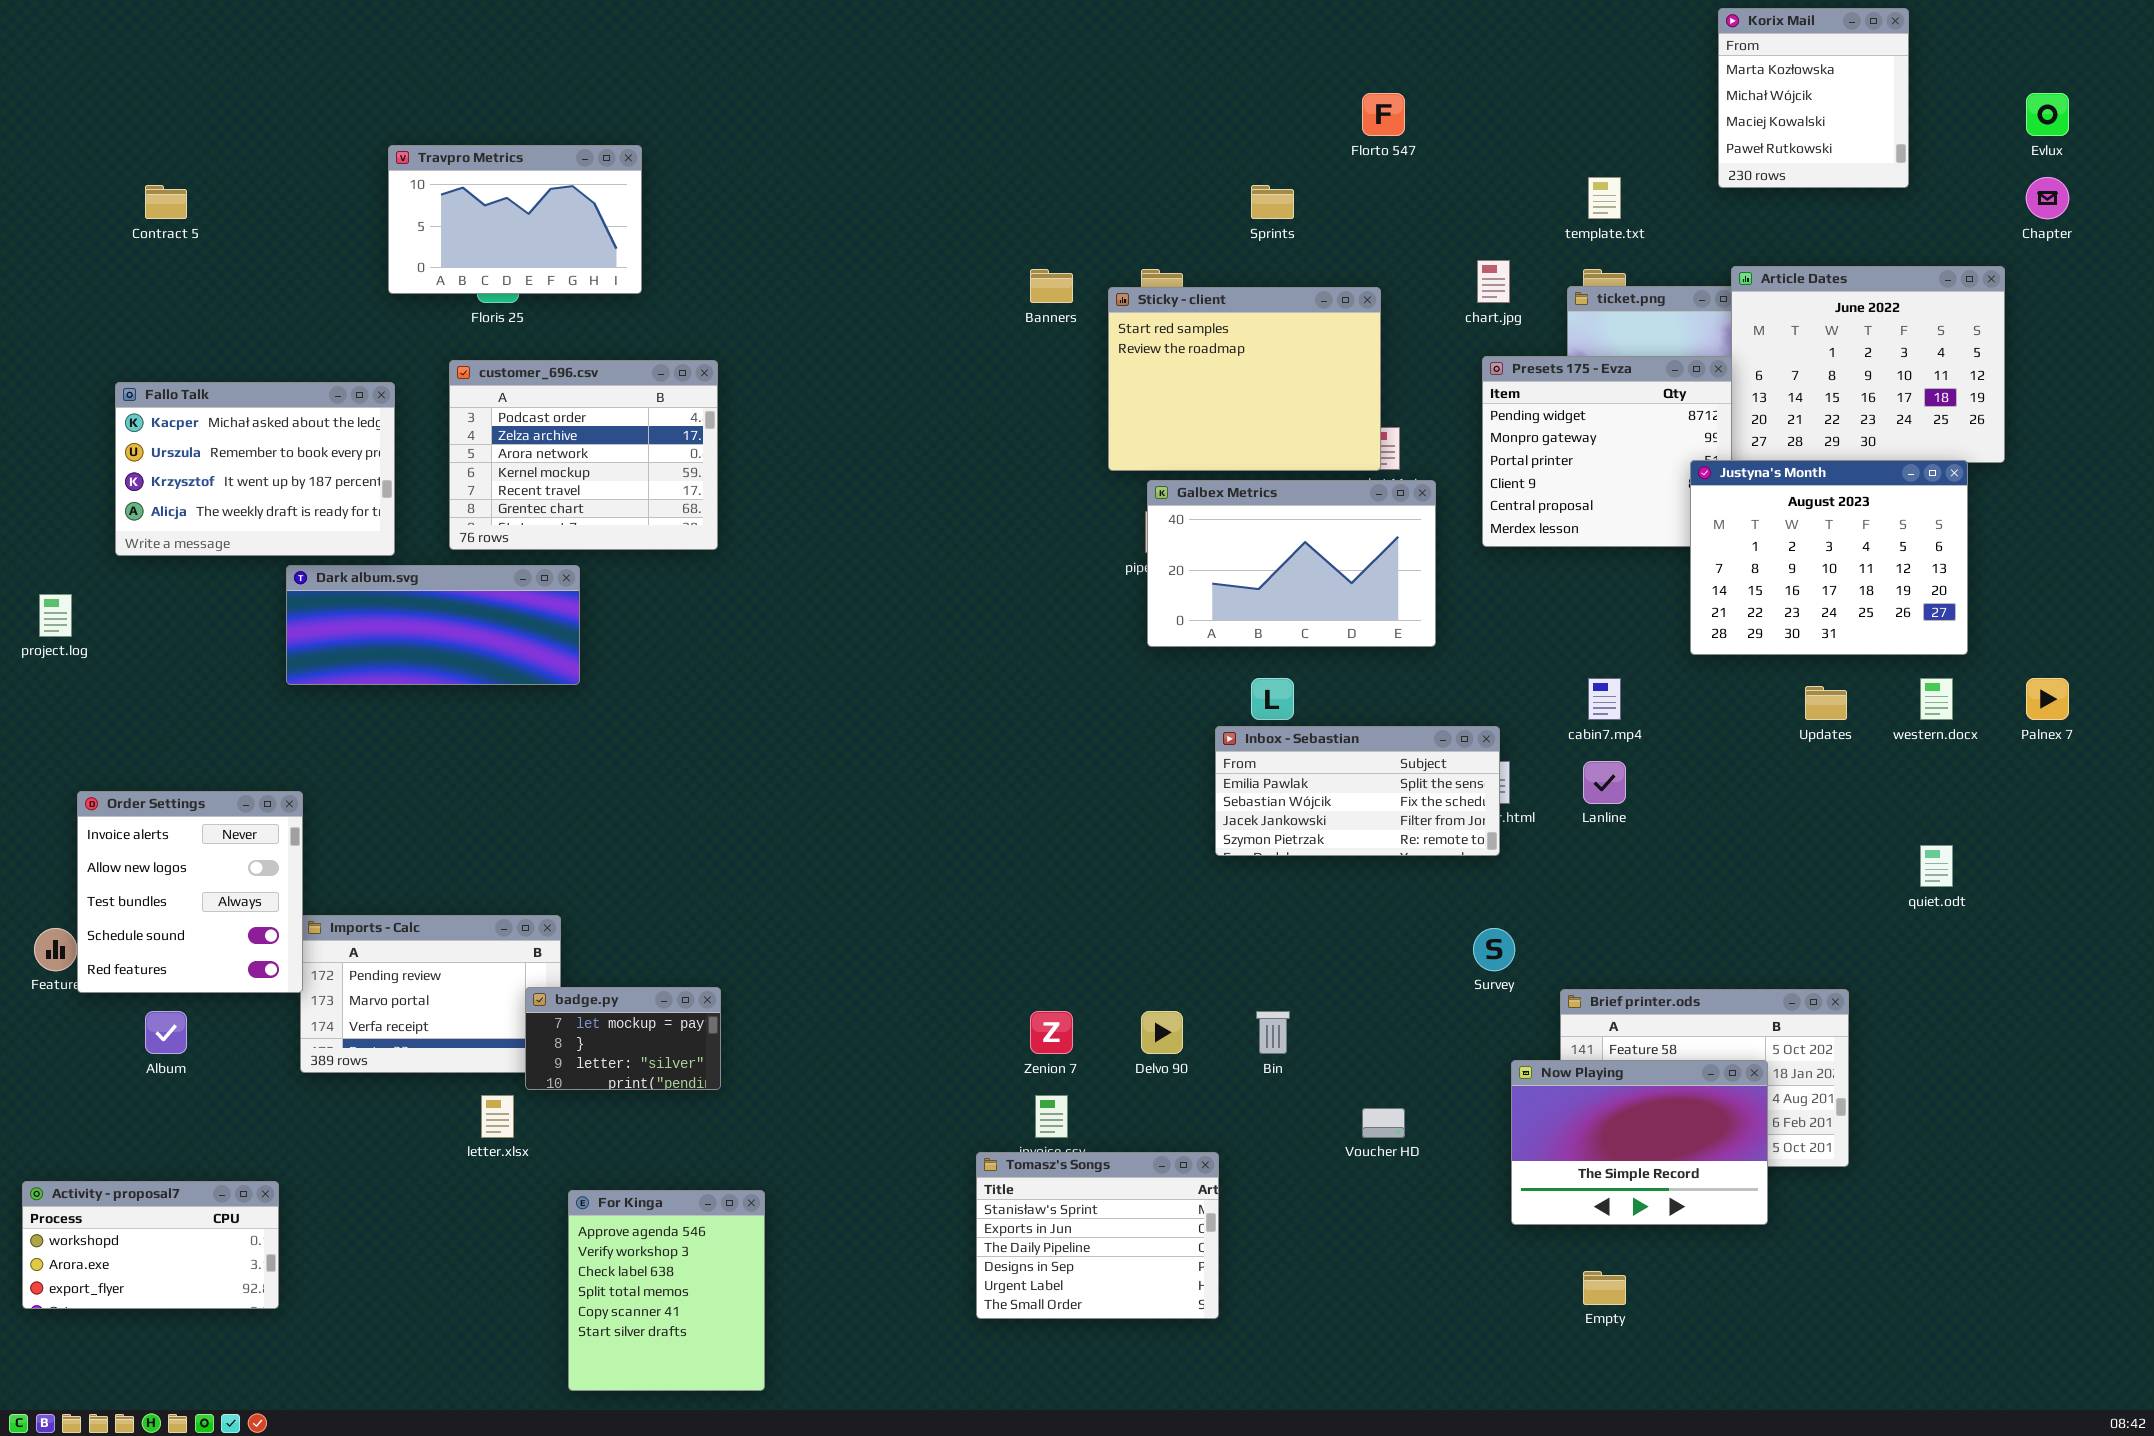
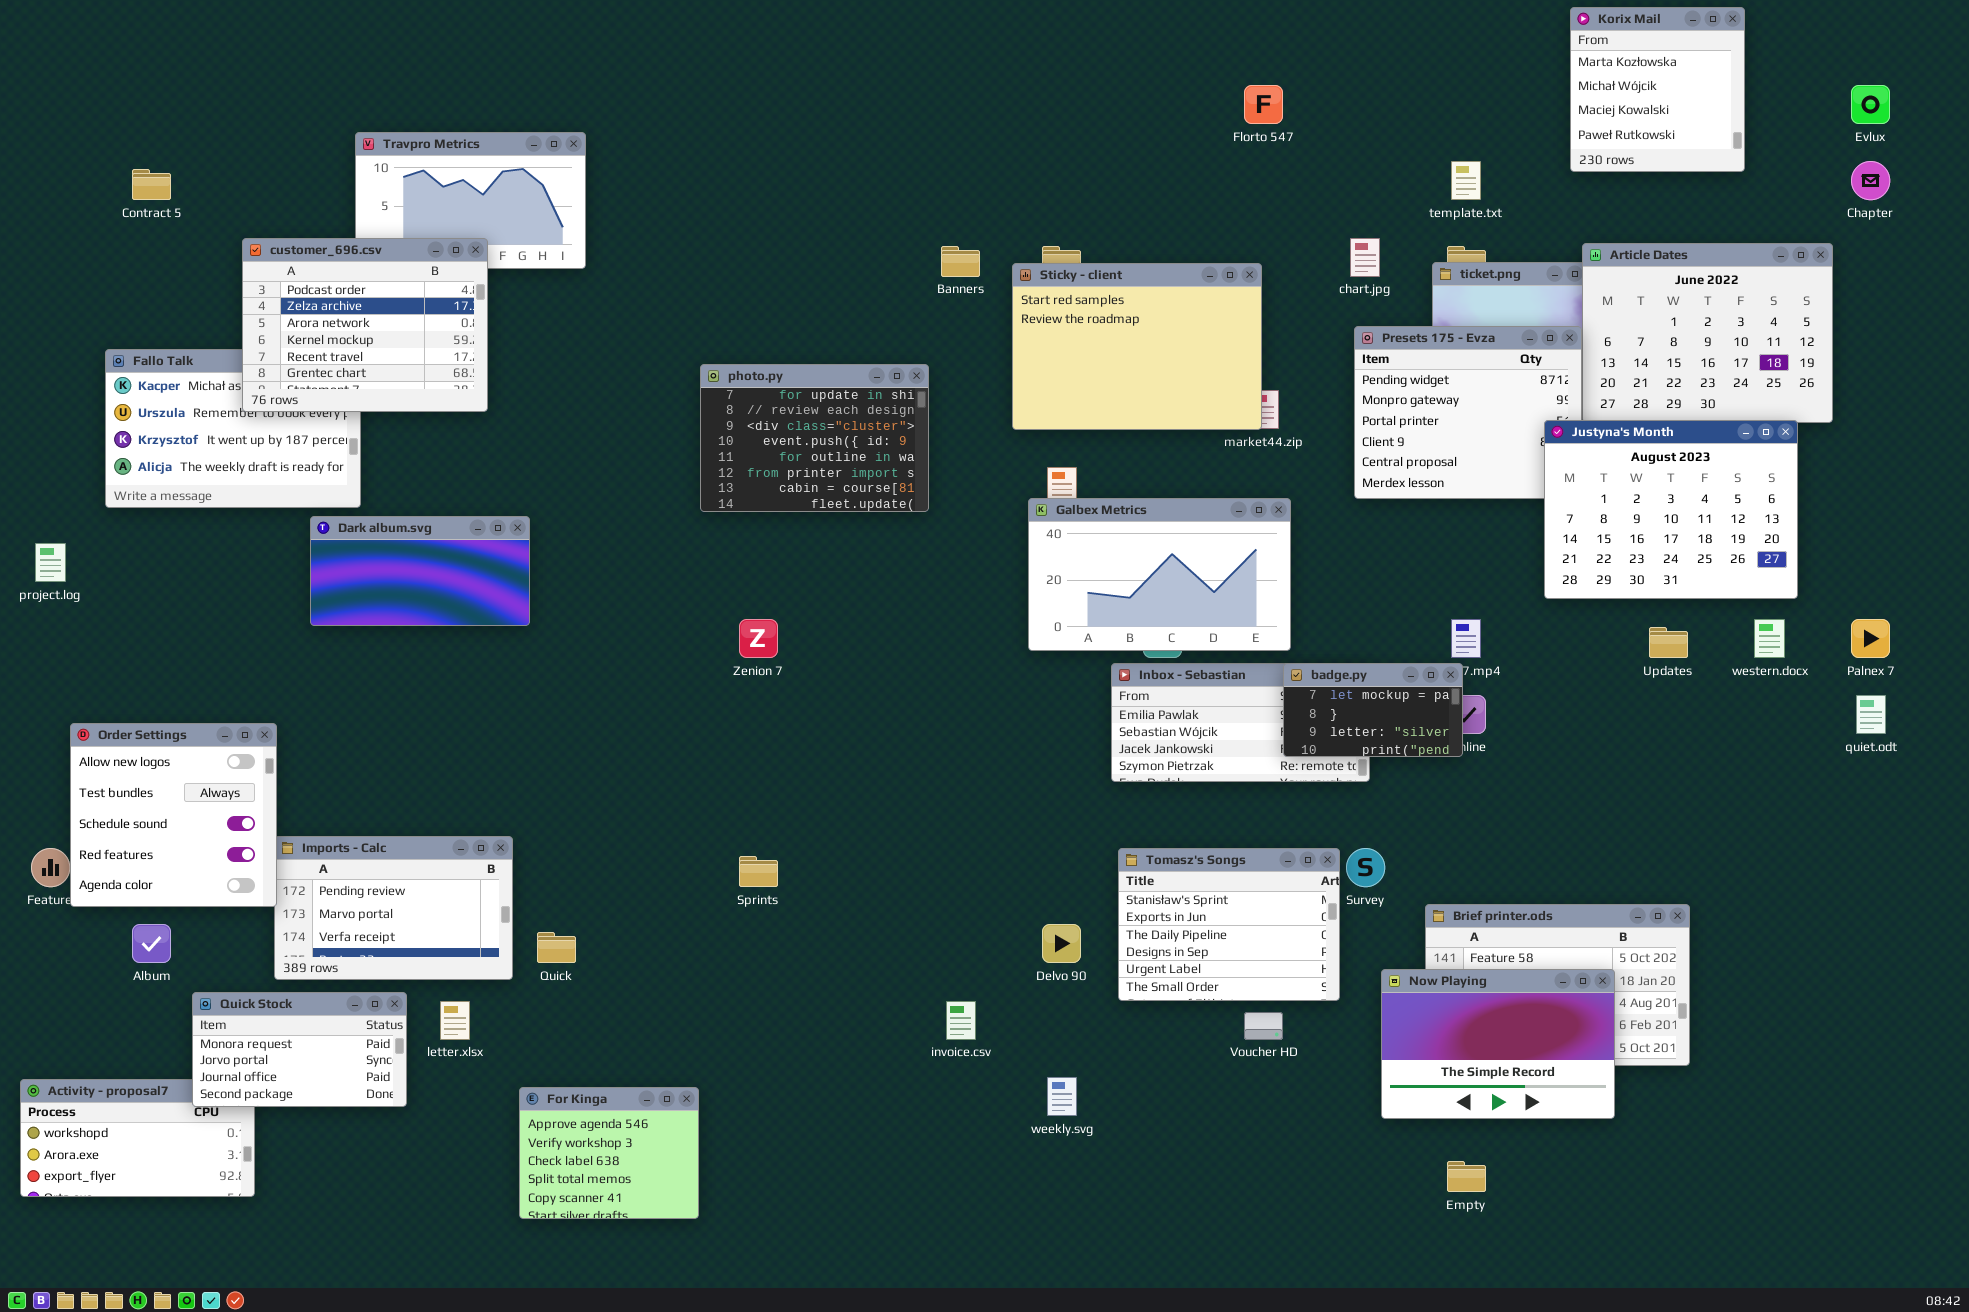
Sprints: [1251,185,1294,219] -> [739,856,778,887], moved
customer_696.csv: [449,360,718,550] -> [242,238,488,412], moved
photo.py: none -> [700,364,929,512], opened
Galbex Metrics: [1147,480,1436,647] -> [1028,498,1291,651], moved
Dark album.svg: [286,565,580,685] -> [310,516,530,626], resized
Order Settings: [77,791,303,993] -> [70,723,277,907], scrolled down 1 row
quiet.odt: [1920,845,1953,887] -> [1856,695,1886,734], moved
badge.py: [525,987,721,1090] -> [1283,663,1463,757], moved
Zenion 7: [1030,1011,1073,1054] -> [739,619,778,658], moved
Quick Stock: none -> [192,992,407,1107], opened
Tomasz's Songs: [976,1152,1219,1319] -> [1118,848,1340,1001], moved
For Kinga: [568,1190,765,1391] -> [519,1087,699,1219], resized

